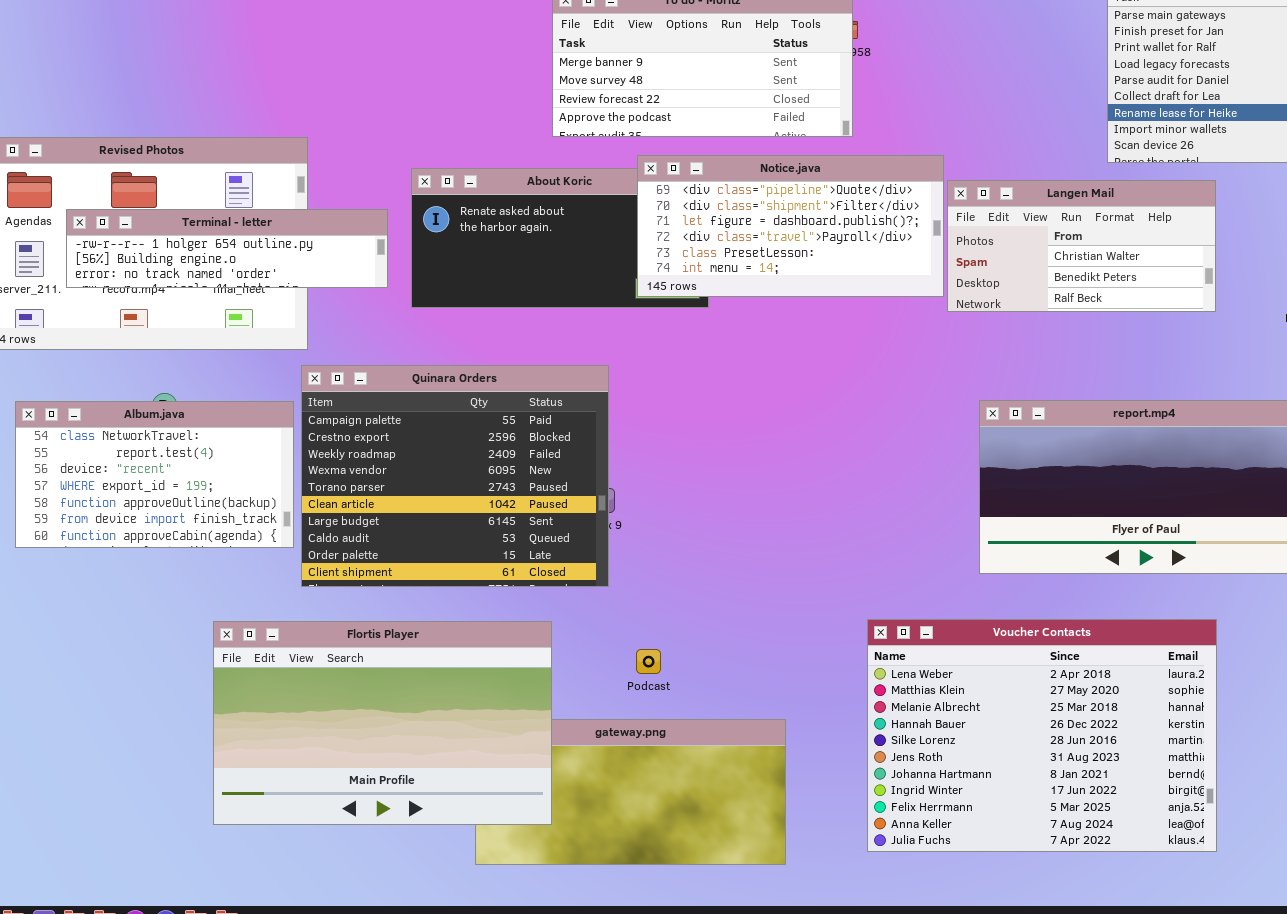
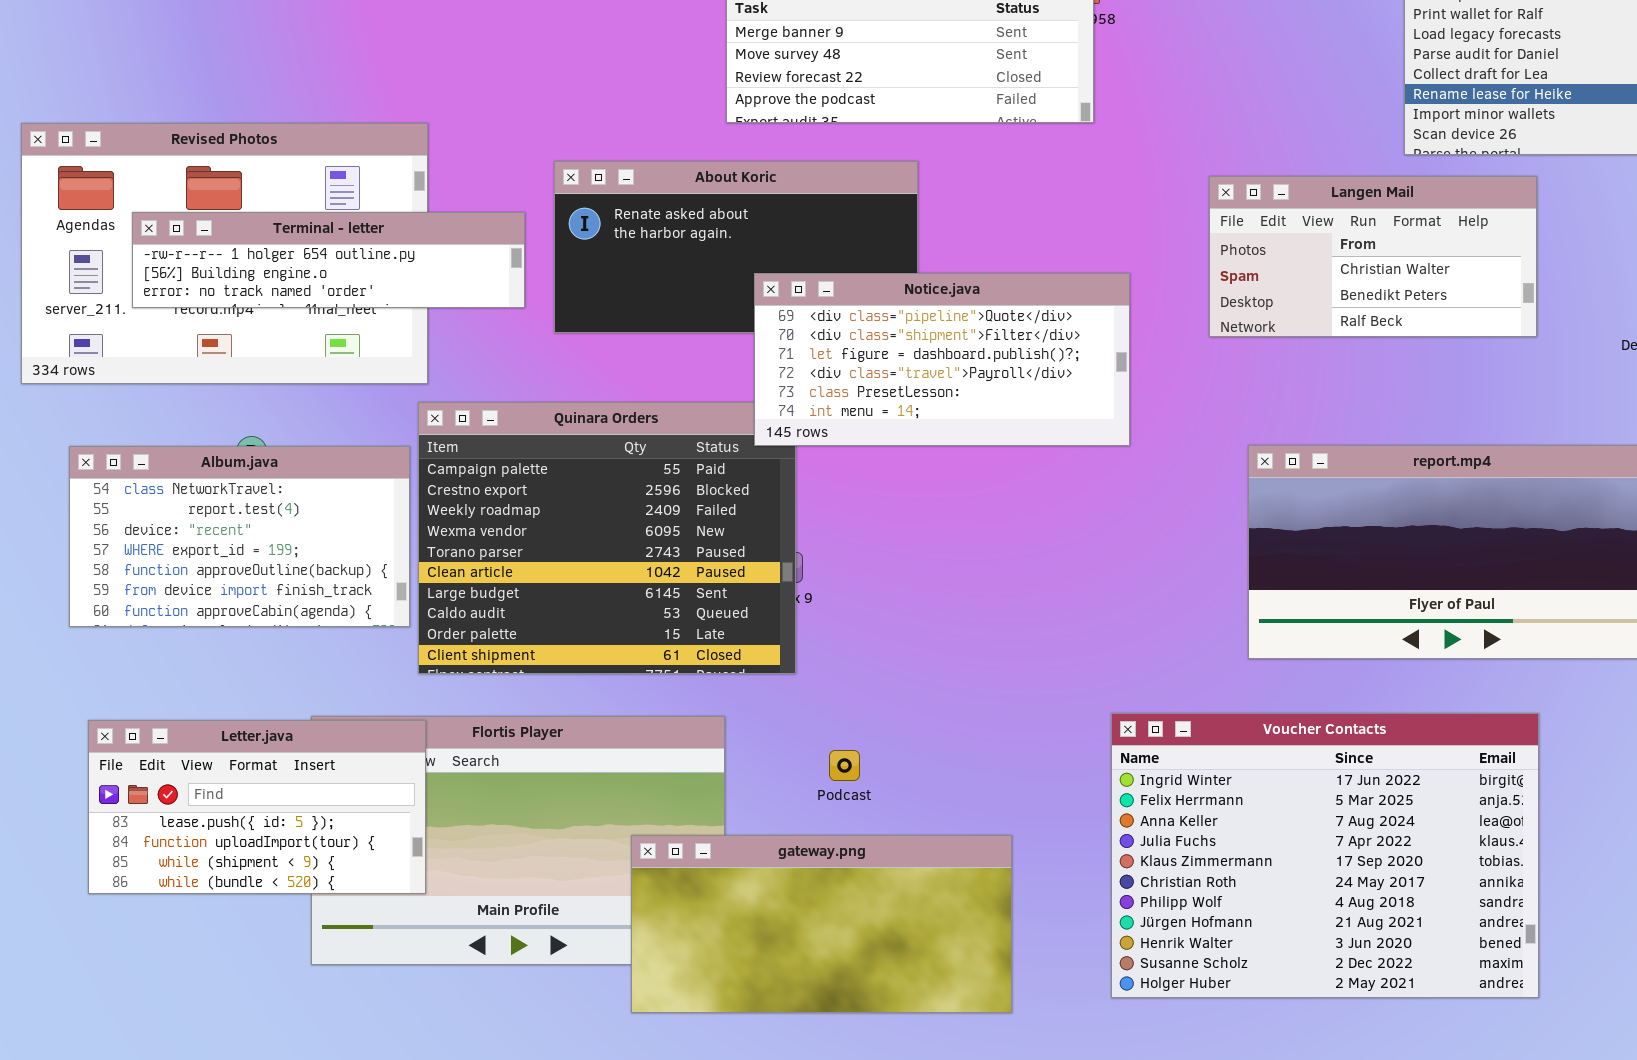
Notice.java: [637,155,944,297] -> [754,273,1130,446], moved
Voucher Contacts: [867,619,1217,852] -> [1111,713,1539,998], scrolled down 7 rows
Letter.java: none -> [88,720,426,894], opened
gateway.png: [475,719,786,865] -> [631,835,1012,1013], raised

